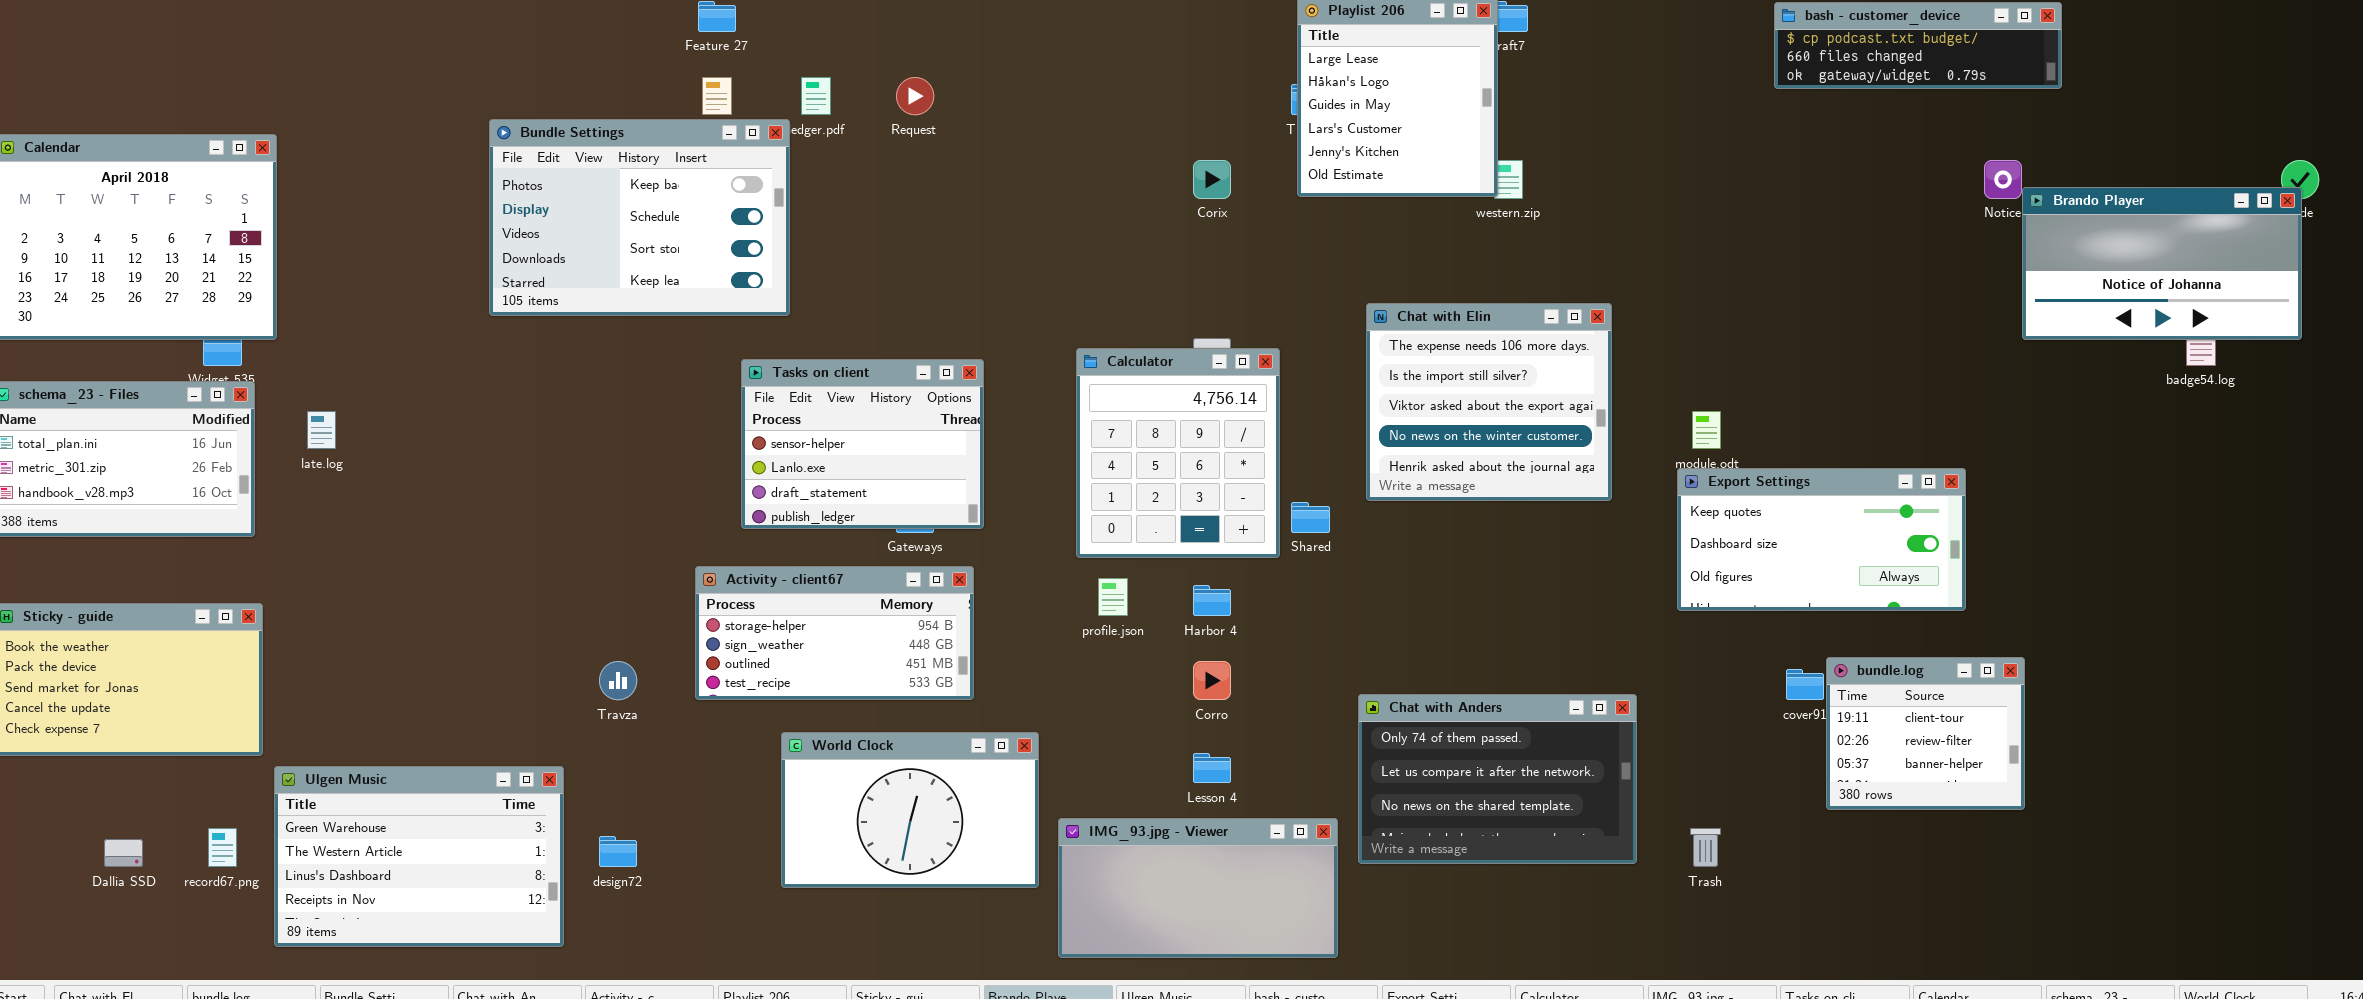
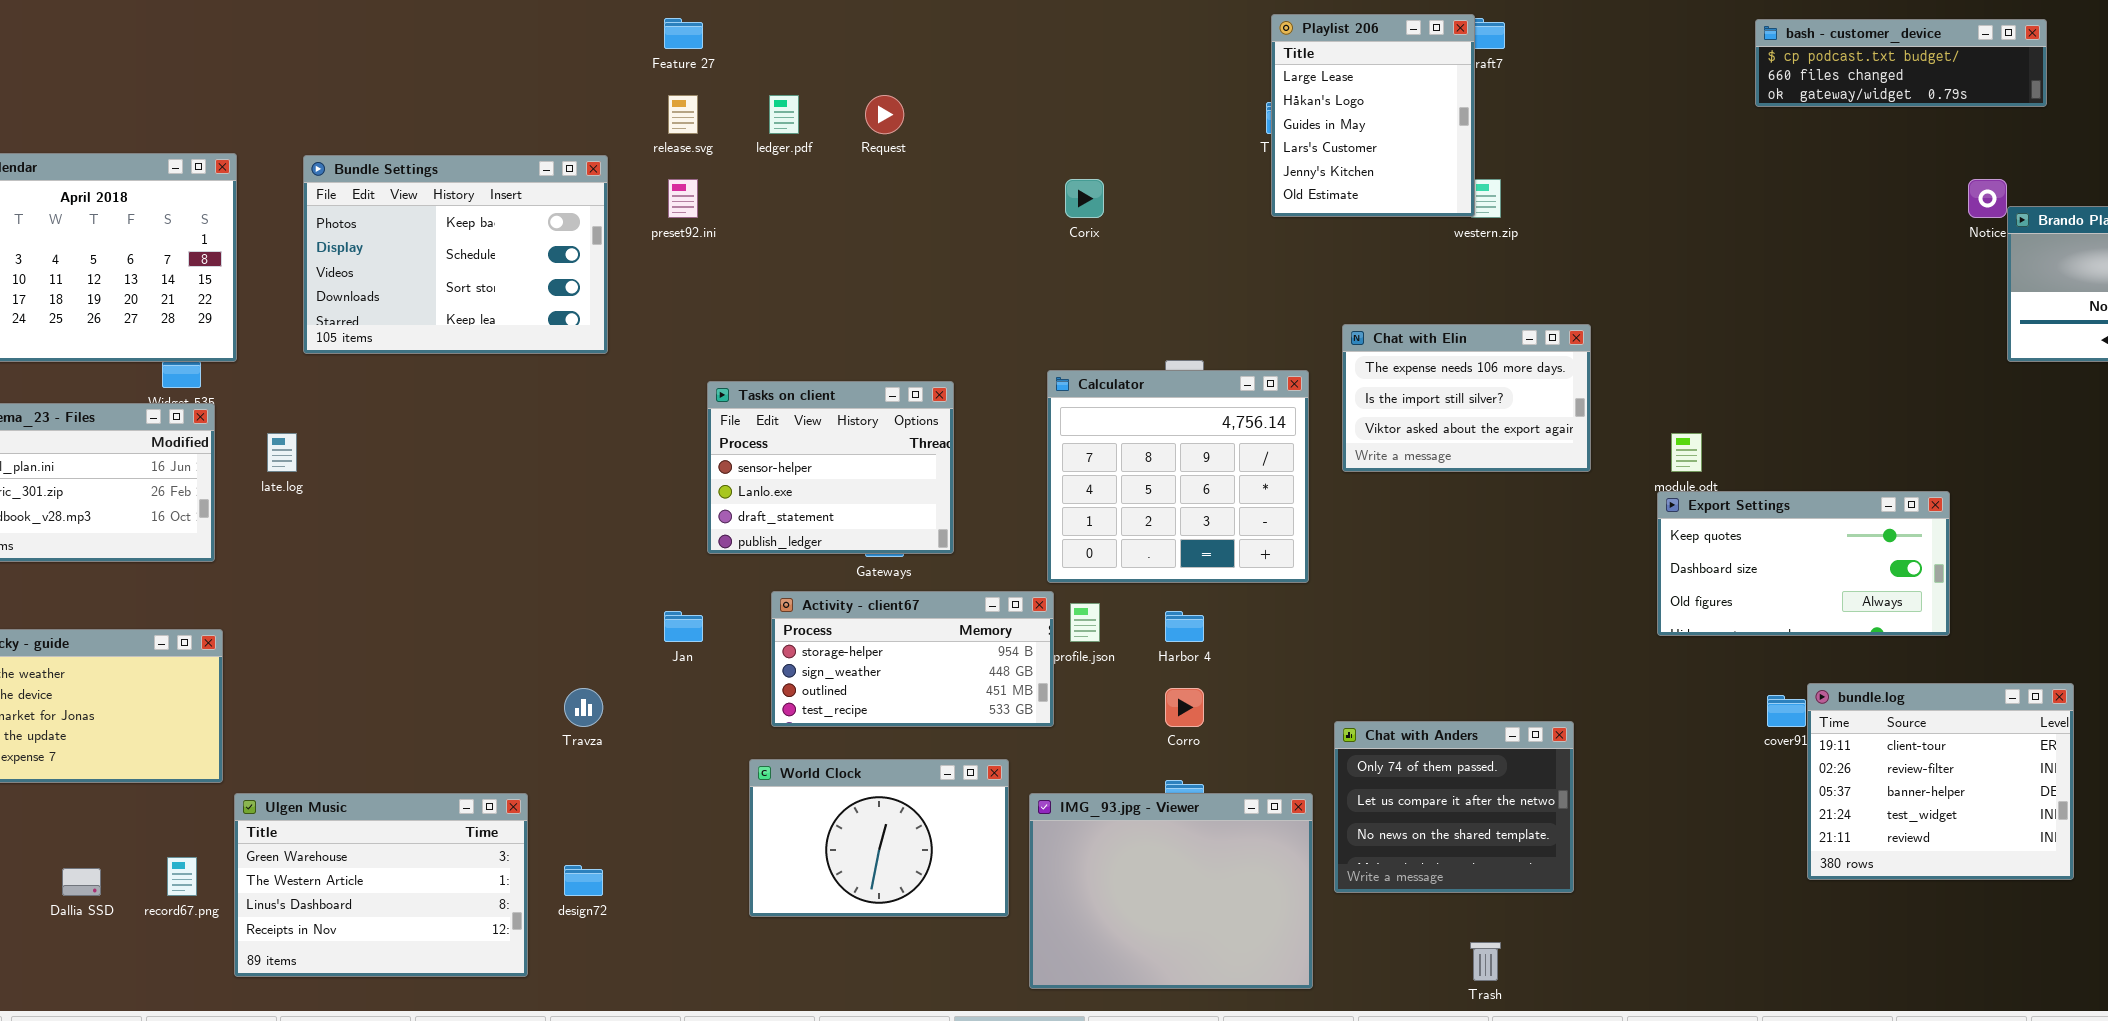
Bundle Settings: [489,119,790,316] -> [303,155,608,354], moved
Corix: [1193,160,1231,199] -> [1065,179,1104,218], moved
Chat with Elin: [1366,303,1612,501] -> [1342,324,1591,472], resized
Calculator: [1076,348,1280,558] -> [1047,370,1309,583], resized
Activity - client67: [695,566,974,700] -> [771,591,1054,727], moved
bundle.log: [1826,657,2025,810] -> [1807,683,2074,880], resized
Chat with Anders: [1358,694,1637,864] -> [1334,721,1574,893], resized
IMG_93.jpg - Viewer: [1058,818,1338,958] -> [1029,793,1313,989], resized
Trash: [1690,828,1721,867] -> [1470,942,1501,981], moved

